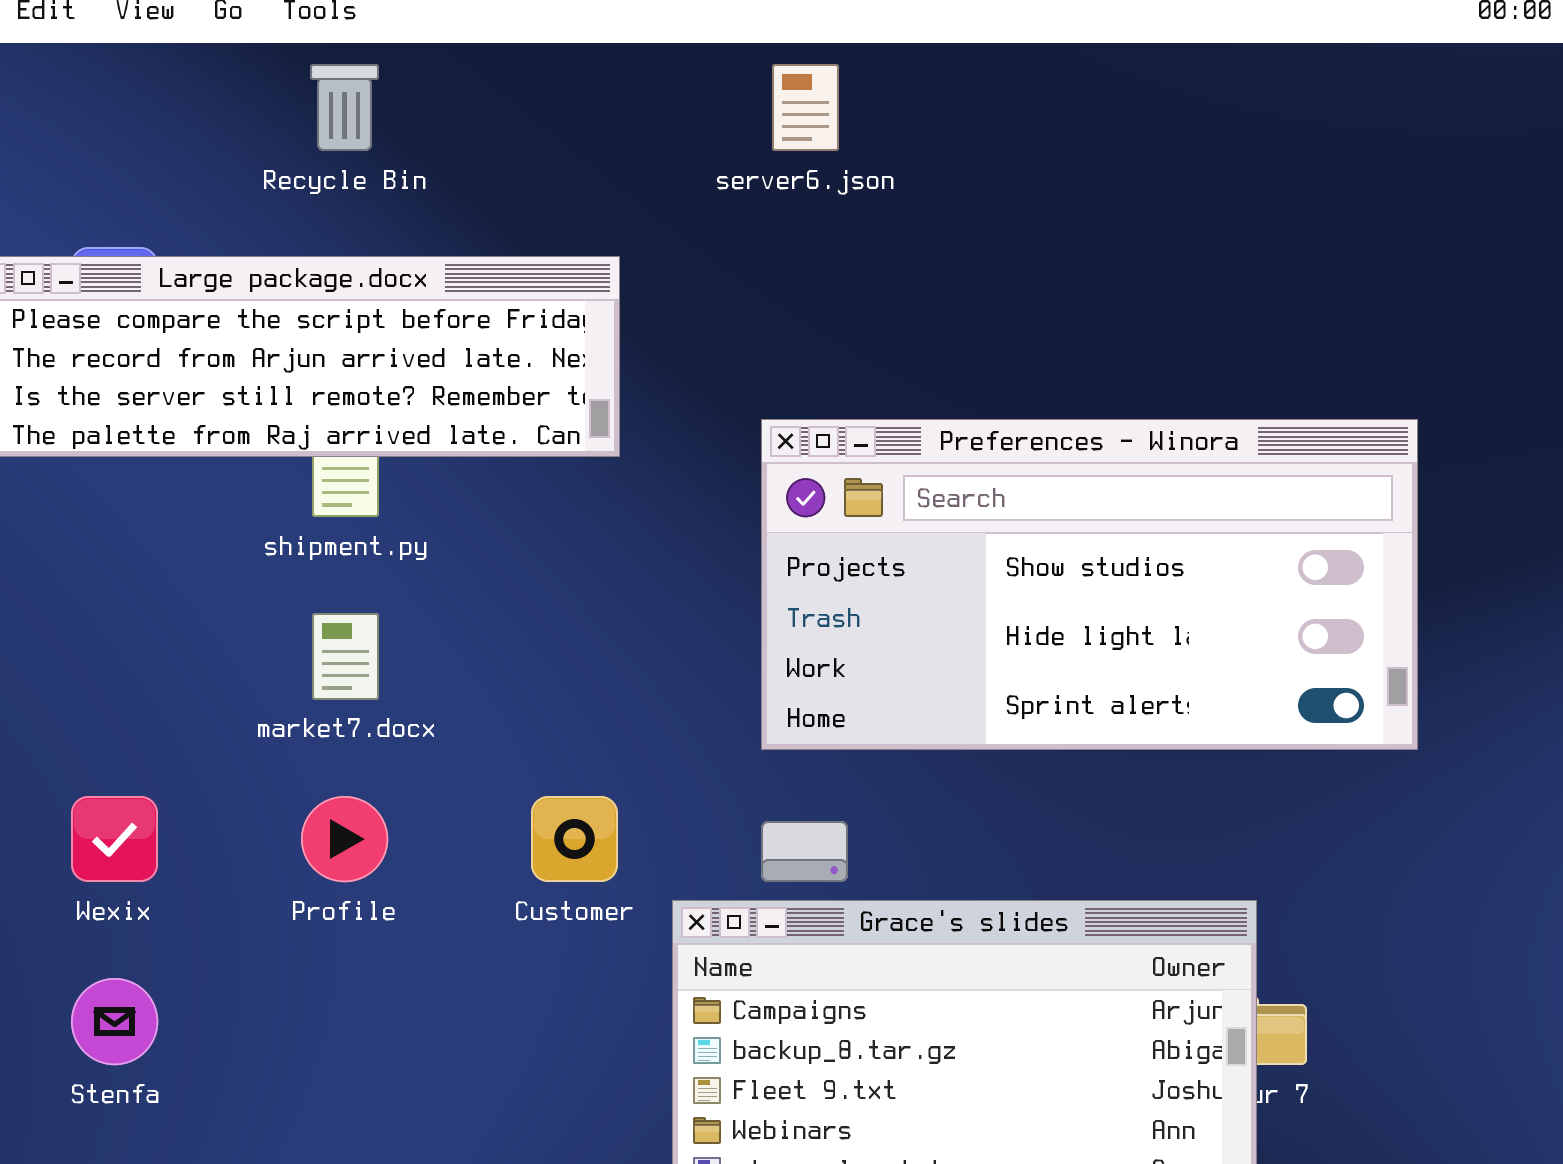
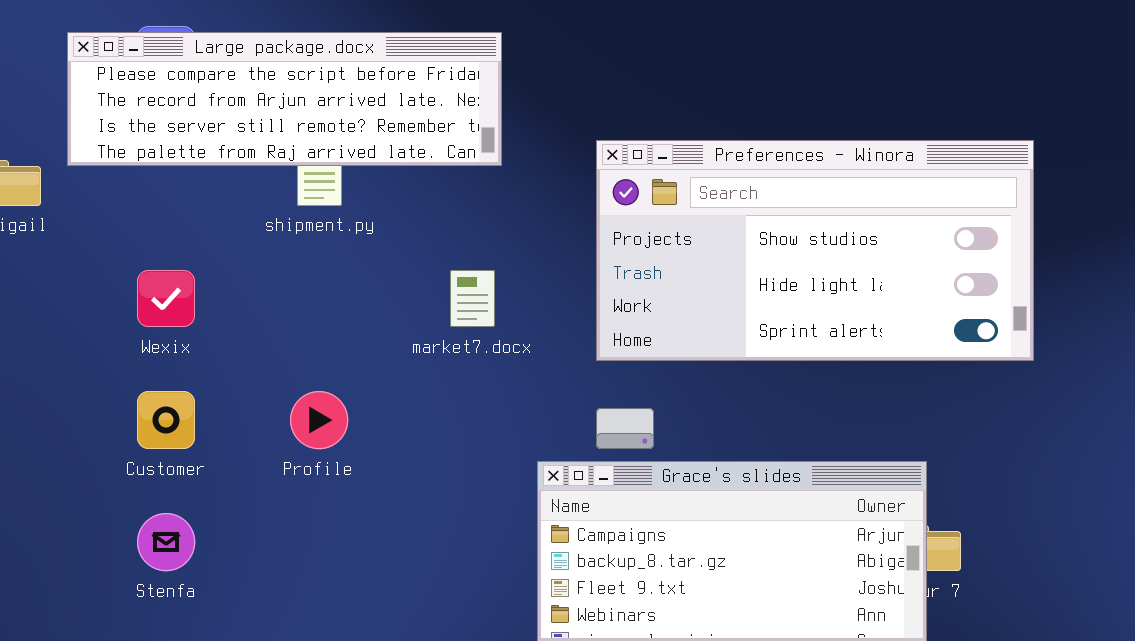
market7.docx: [312,613,379,700] -> [450,270,495,327], moved
Wexix: [71,796,158,882] -> [137,270,195,327], moved
Customer: [531,796,618,882] -> [137,391,195,449], moved

